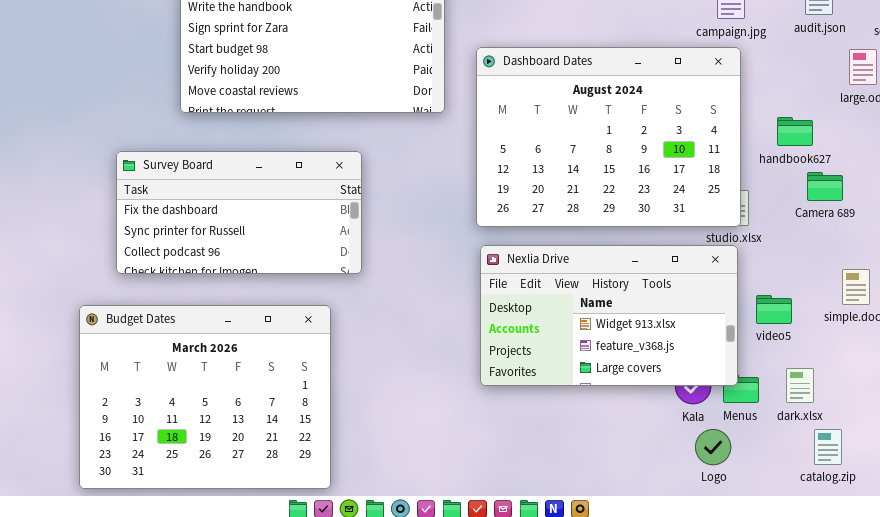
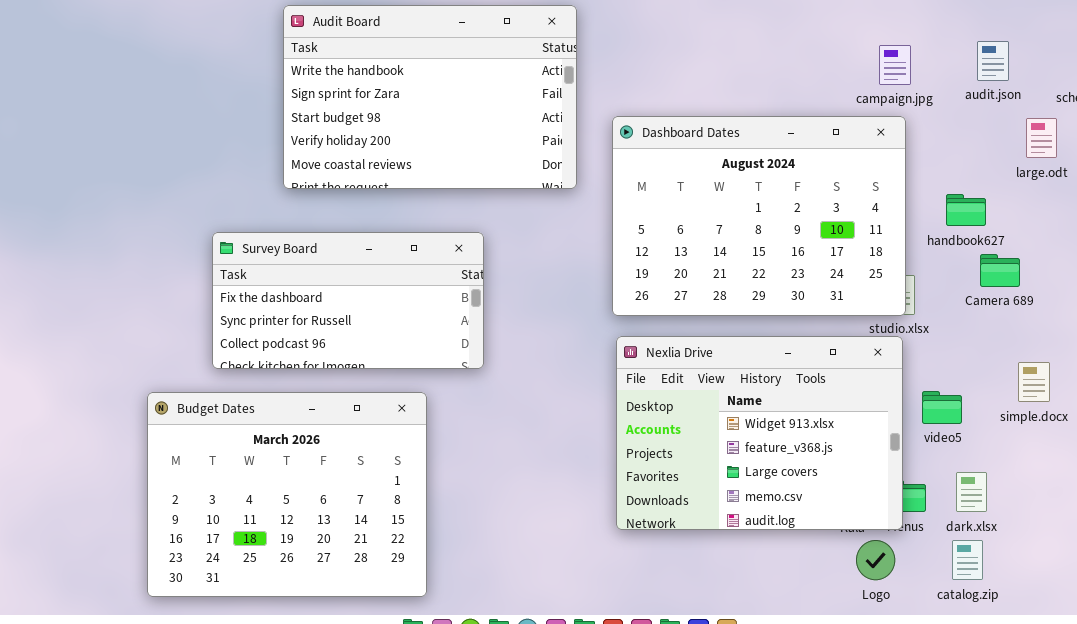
Nexlia Drive: [480,245,738,386] -> [616,336,903,530], resized
Budget Dates: [79,305,331,489] -> [147,392,427,597], moved
catalog.zip: [814,429,842,465] -> [952,540,983,580], moved

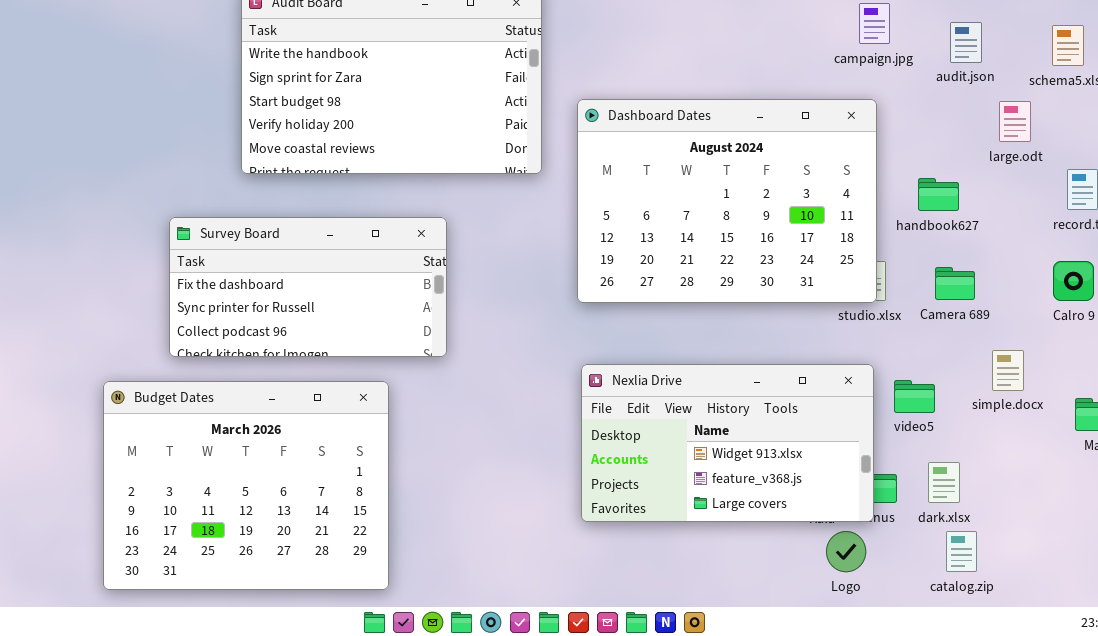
campaign.jpg: [879,45,911,85] -> [859,3,890,44], moved
Camera 689: [980,254,1020,287] -> [935,267,975,300], moved
Nexlia Drive: [616,336,903,530] -> [581,364,874,522], resized
catalog.zip: [952,540,983,580] -> [946,531,977,572], moved

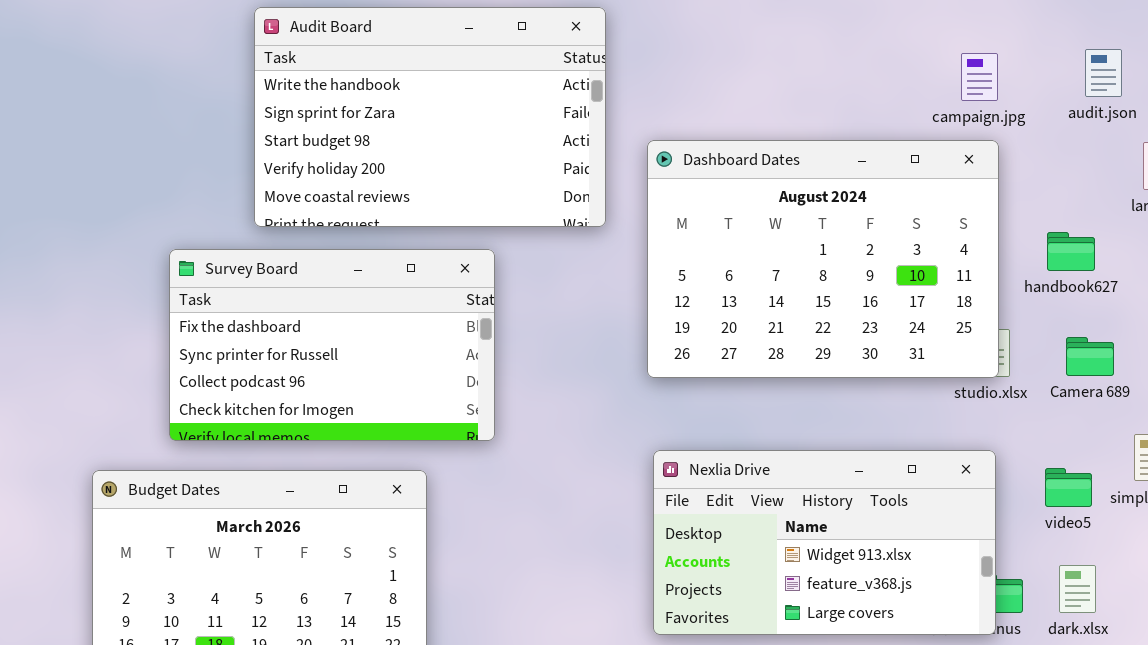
campaign.jpg: [859,3,890,44] -> [961,53,998,101], moved
Survey Board: [169,217,447,357] -> [169,249,495,441], resized
video5: [894,380,935,413] -> [1045,468,1092,507], moved

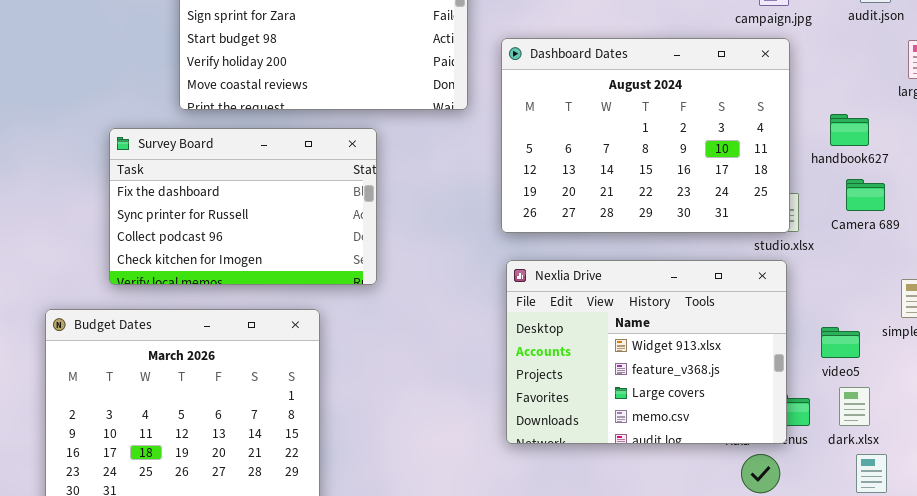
Camera 689: [1066,337,1114,376] -> [846,179,885,211], moved
Nexlia Drive: [653,450,996,635] -> [506,260,787,444], resized
video5: [1045,468,1092,507] -> [821,327,860,358], moved

